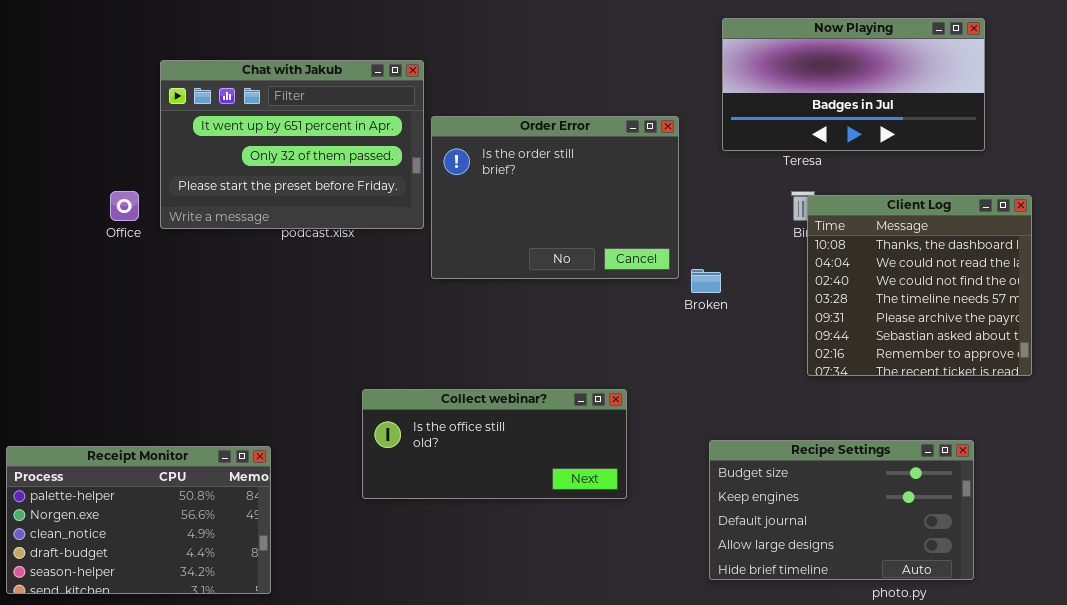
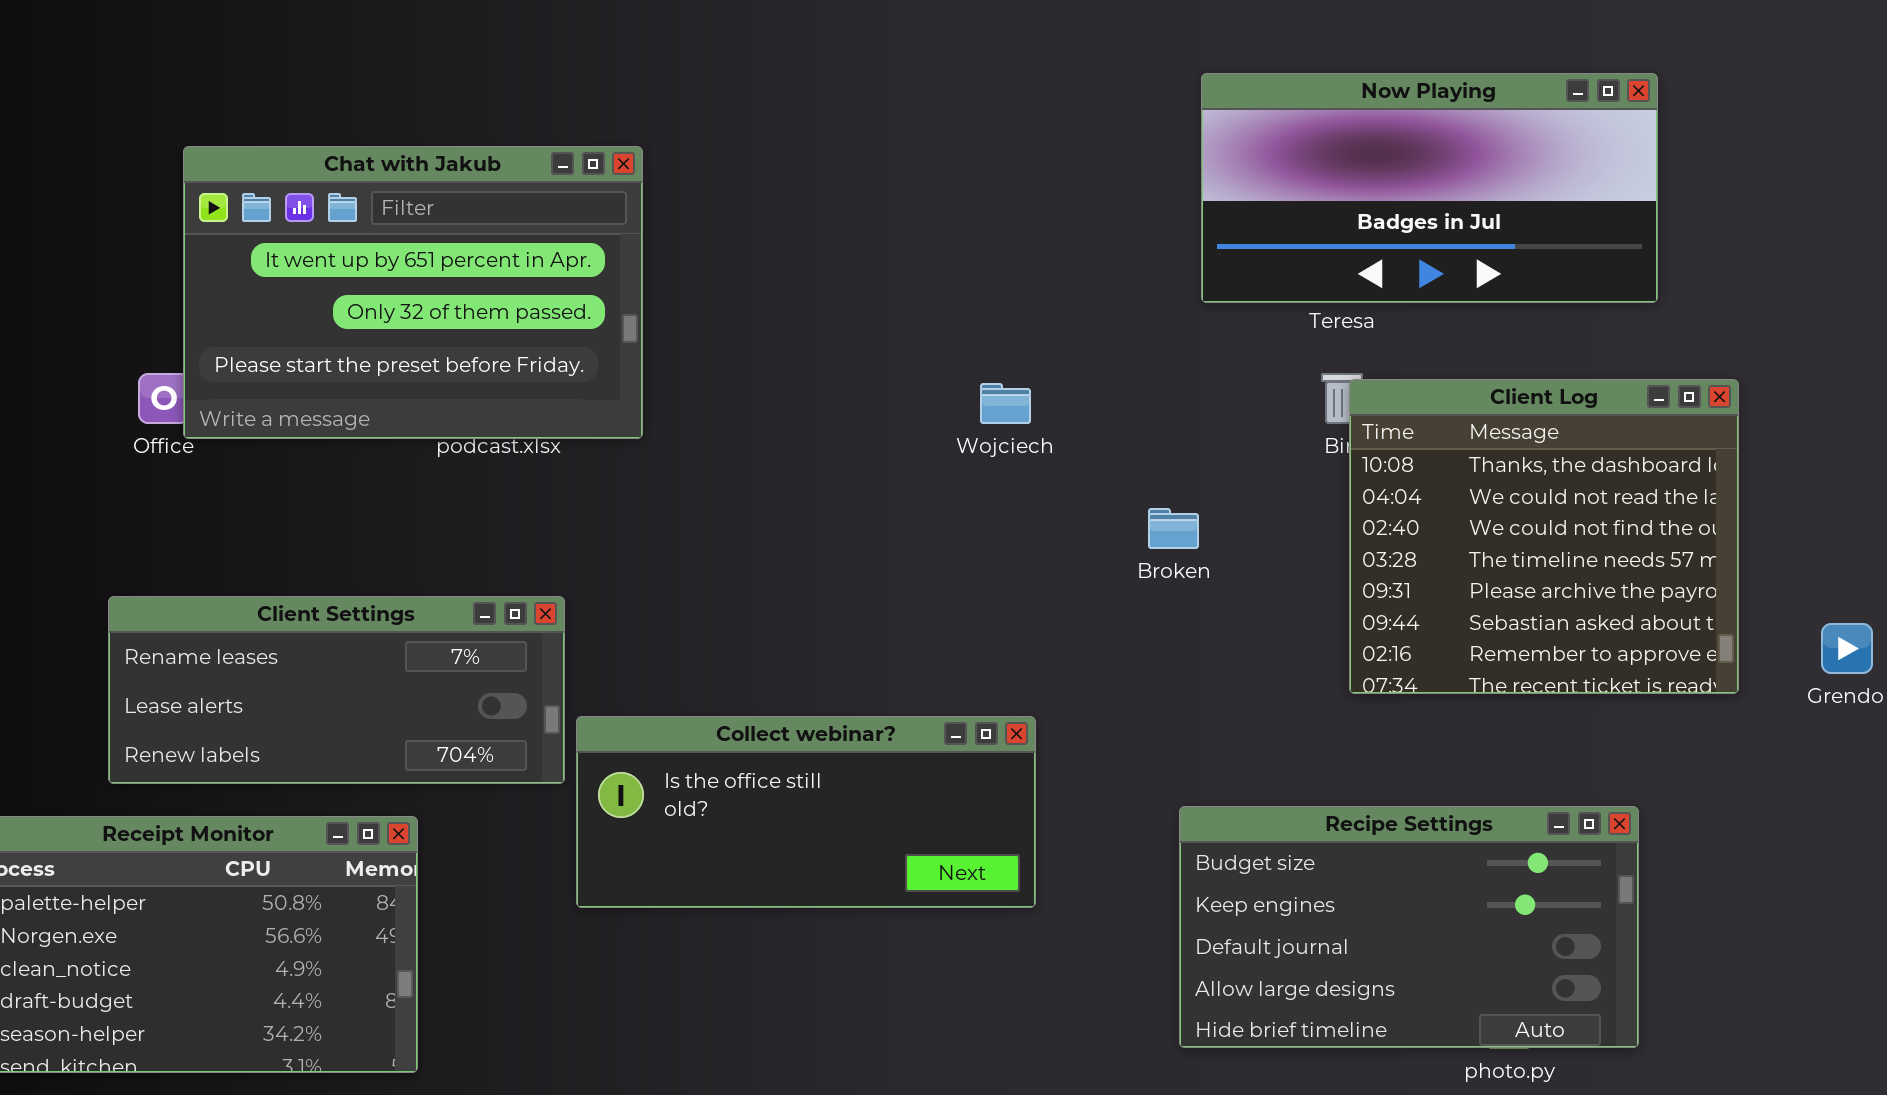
Chat with Jakub: [160,60,424,229] -> [183,146,643,439], moved
Order Error: [431,116,679,279] -> none, closed
Client Settings: none -> [108,596,565,784], opened

